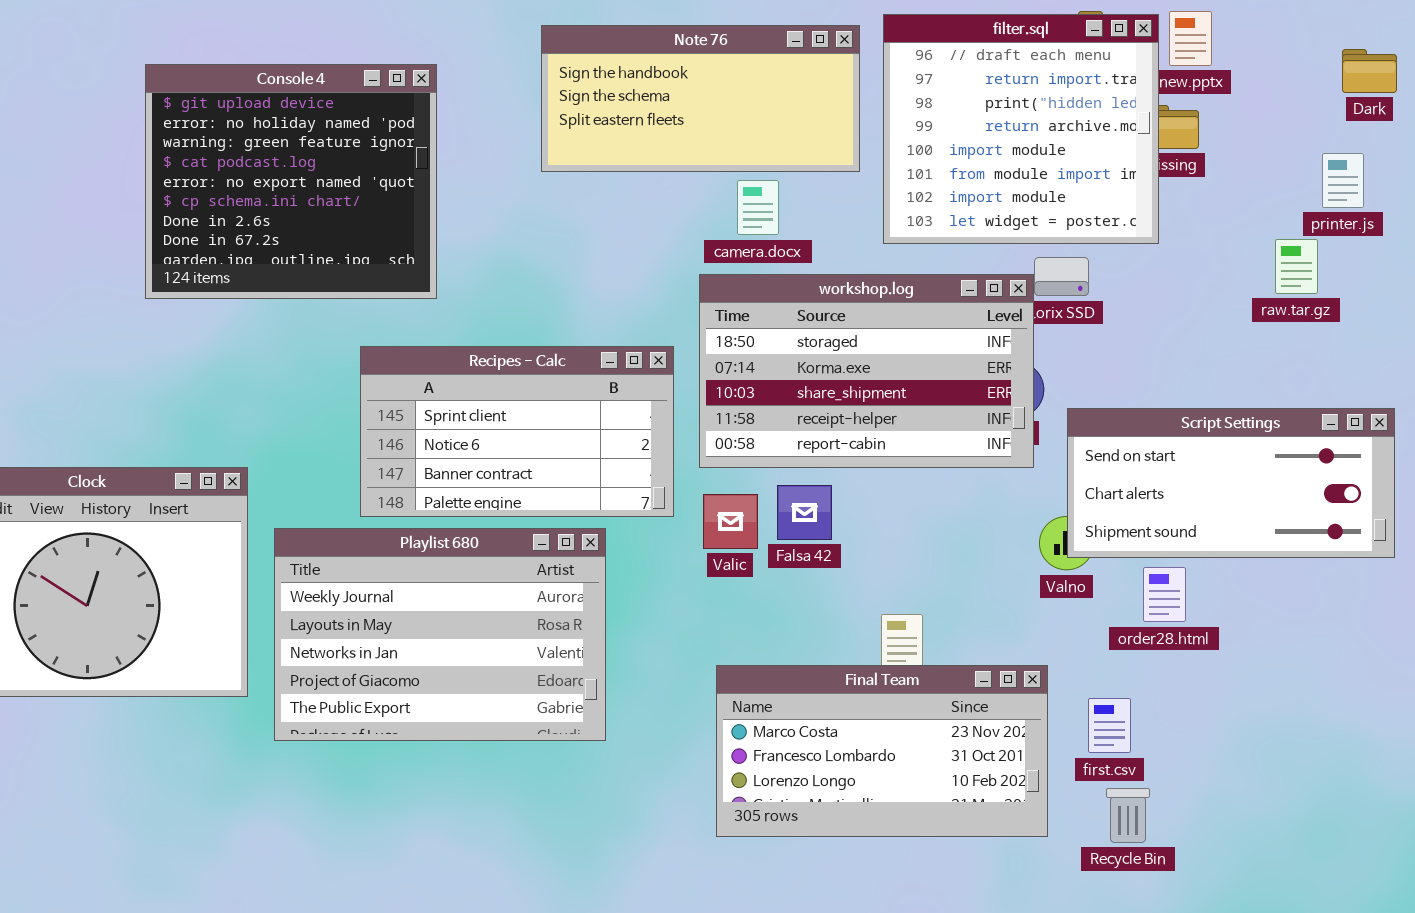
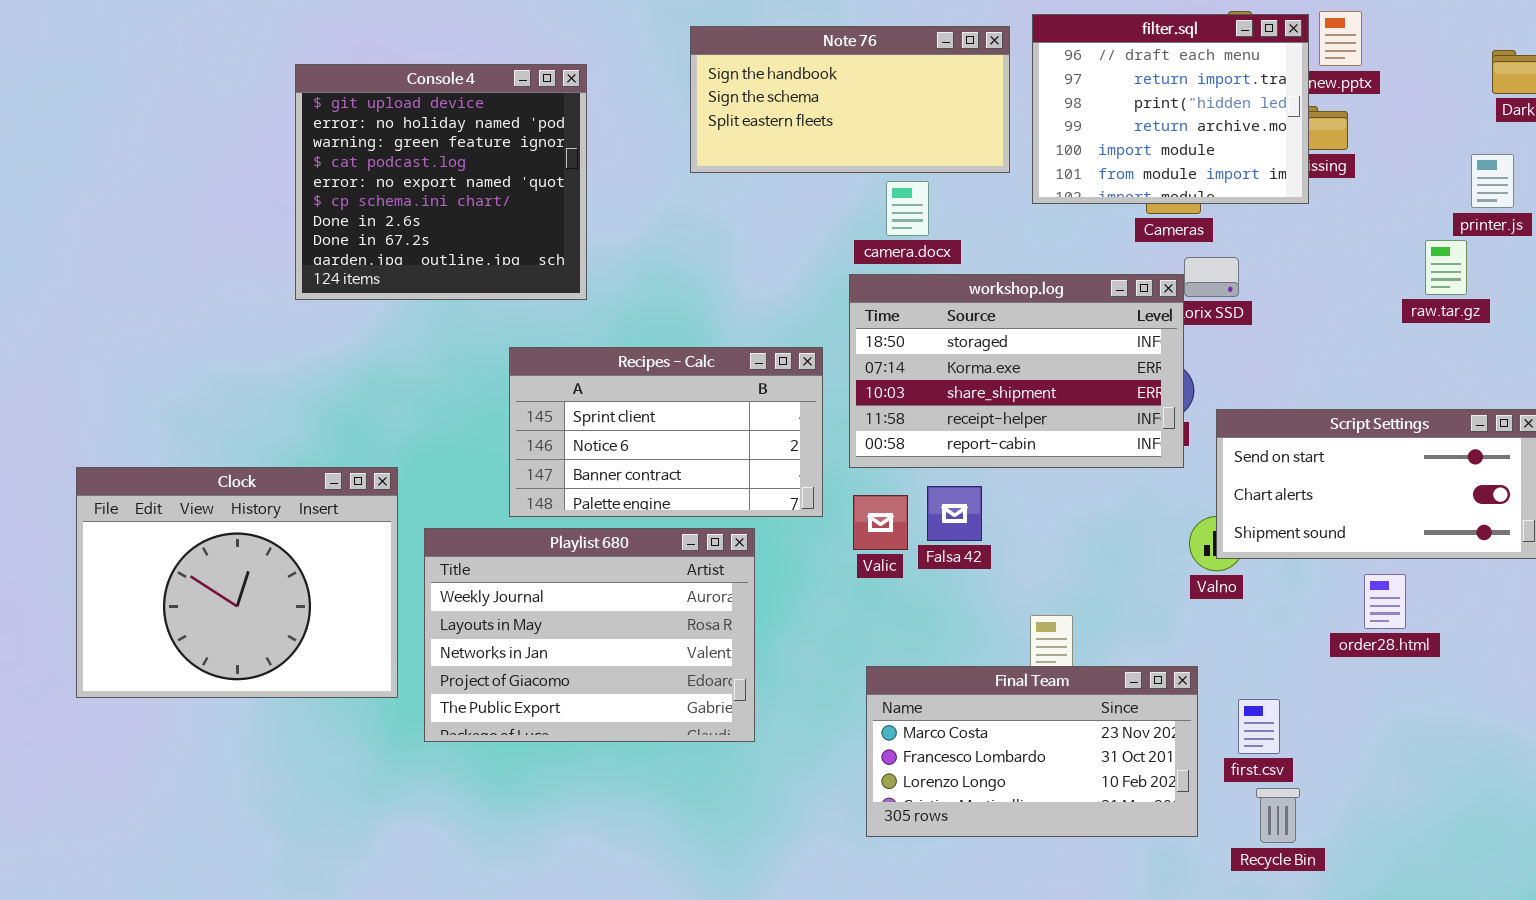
filter.sql: [883,14,1159,244] -> [1032,14,1309,204], resized
order28.html: [1143,567,1186,622] -> [1364,574,1406,629], moved

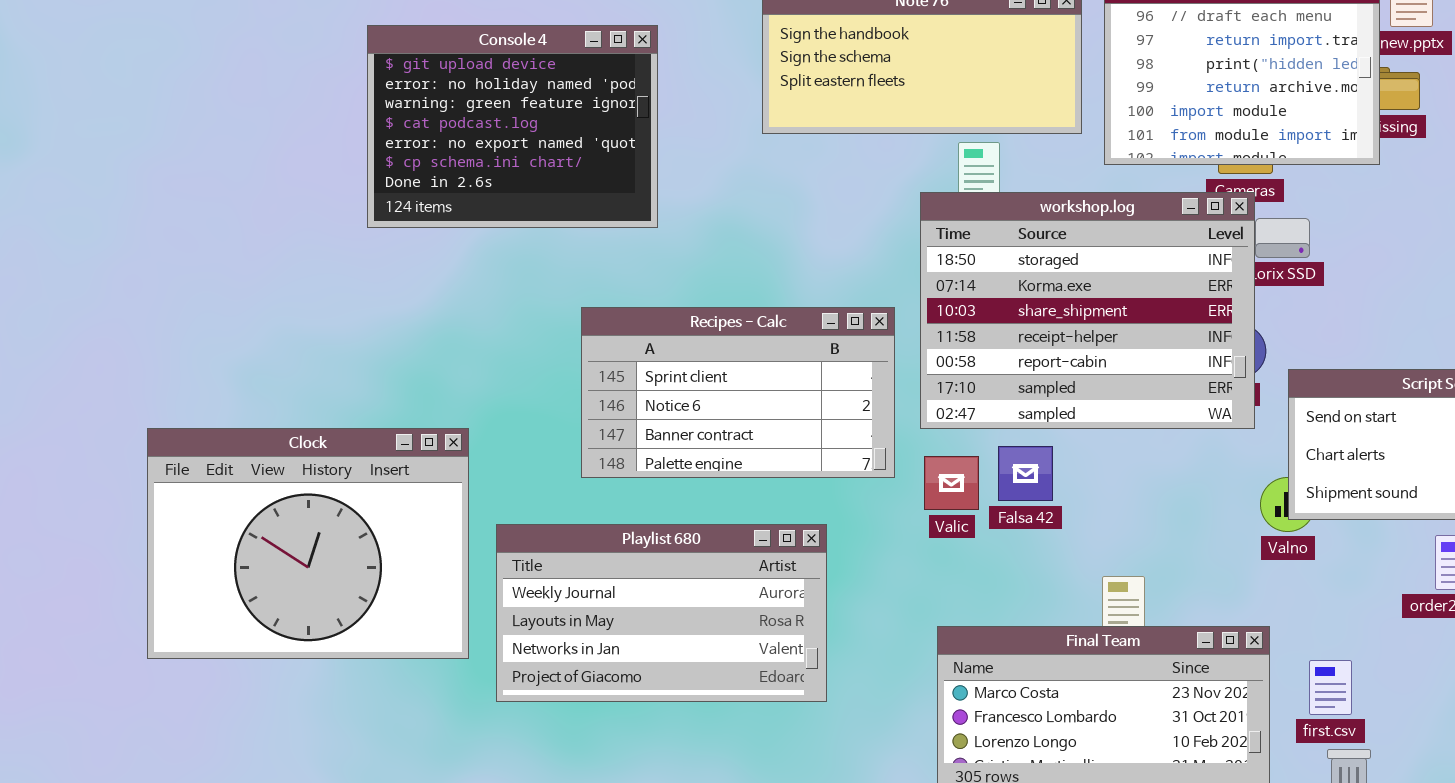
Console 4: [295,64,587,300] -> [367,25,658,228], resized
workshop.log: [849,274,1184,468] -> [920,192,1255,429], resized
Playlist 680: [424,528,755,742] -> [496,524,827,702], resized

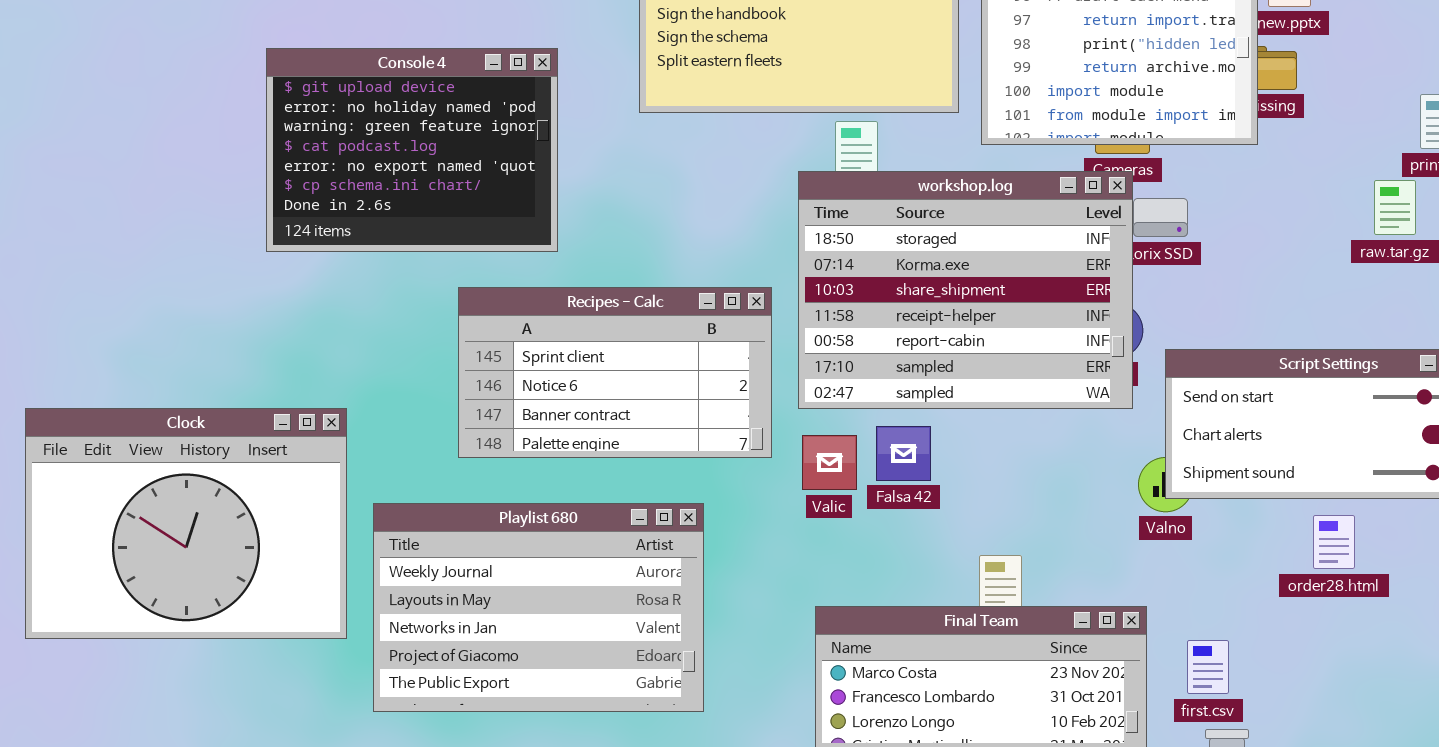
Console 4: [367,25,658,228] -> [266,48,558,252], moved
Playlist 680: [496,524,827,702] -> [373,503,704,712], resized

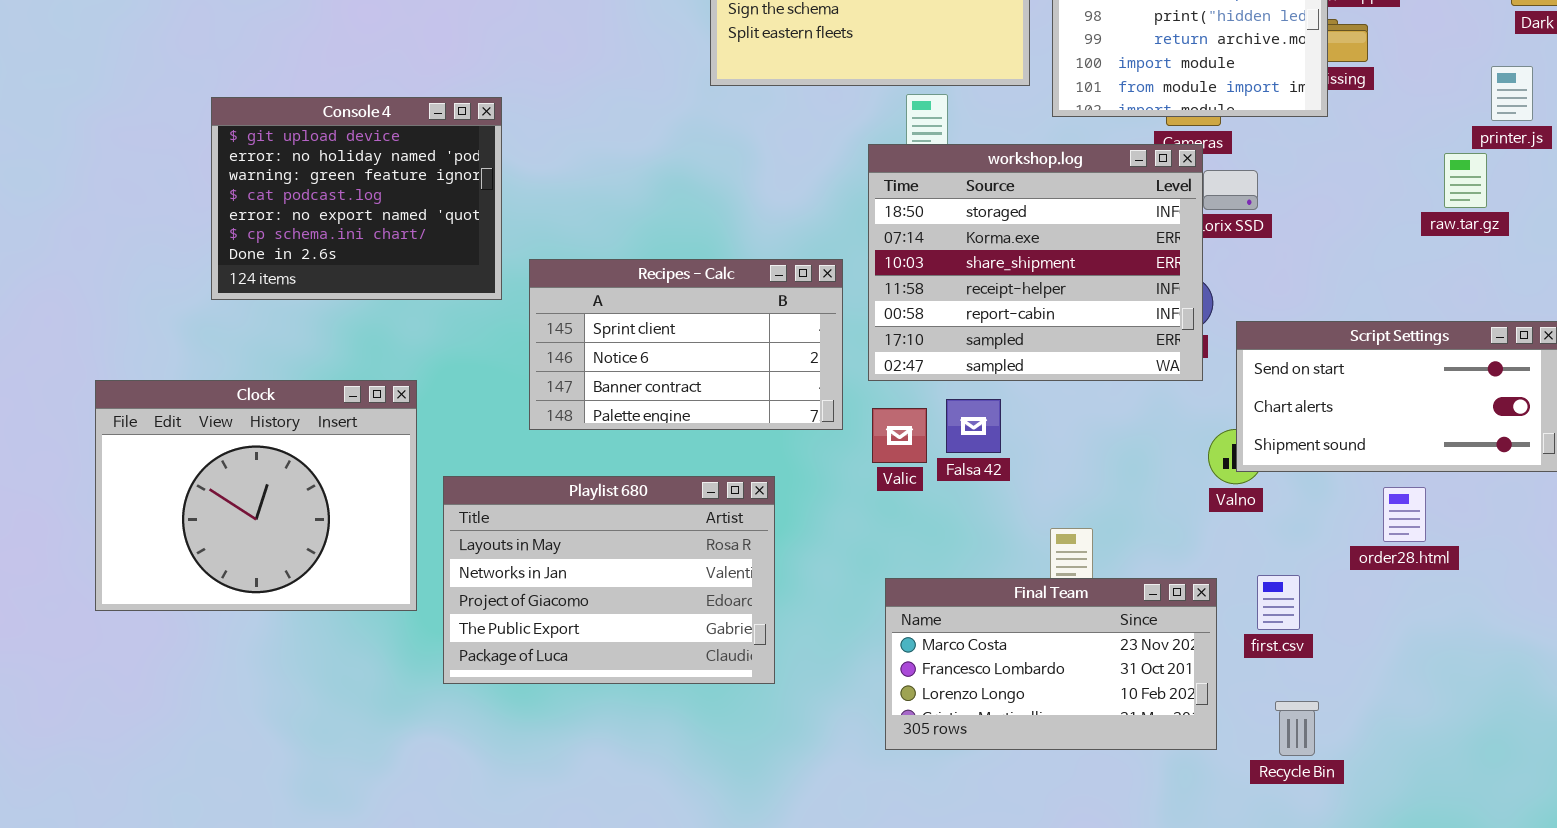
Console 4: [266,48,558,252] -> [211,97,502,300], moved
Playlist 680: [373,503,704,712] -> [443,476,775,684], scrolled down 1 row
first.csv: [1187,640,1229,694] -> [1257,575,1300,630], moved

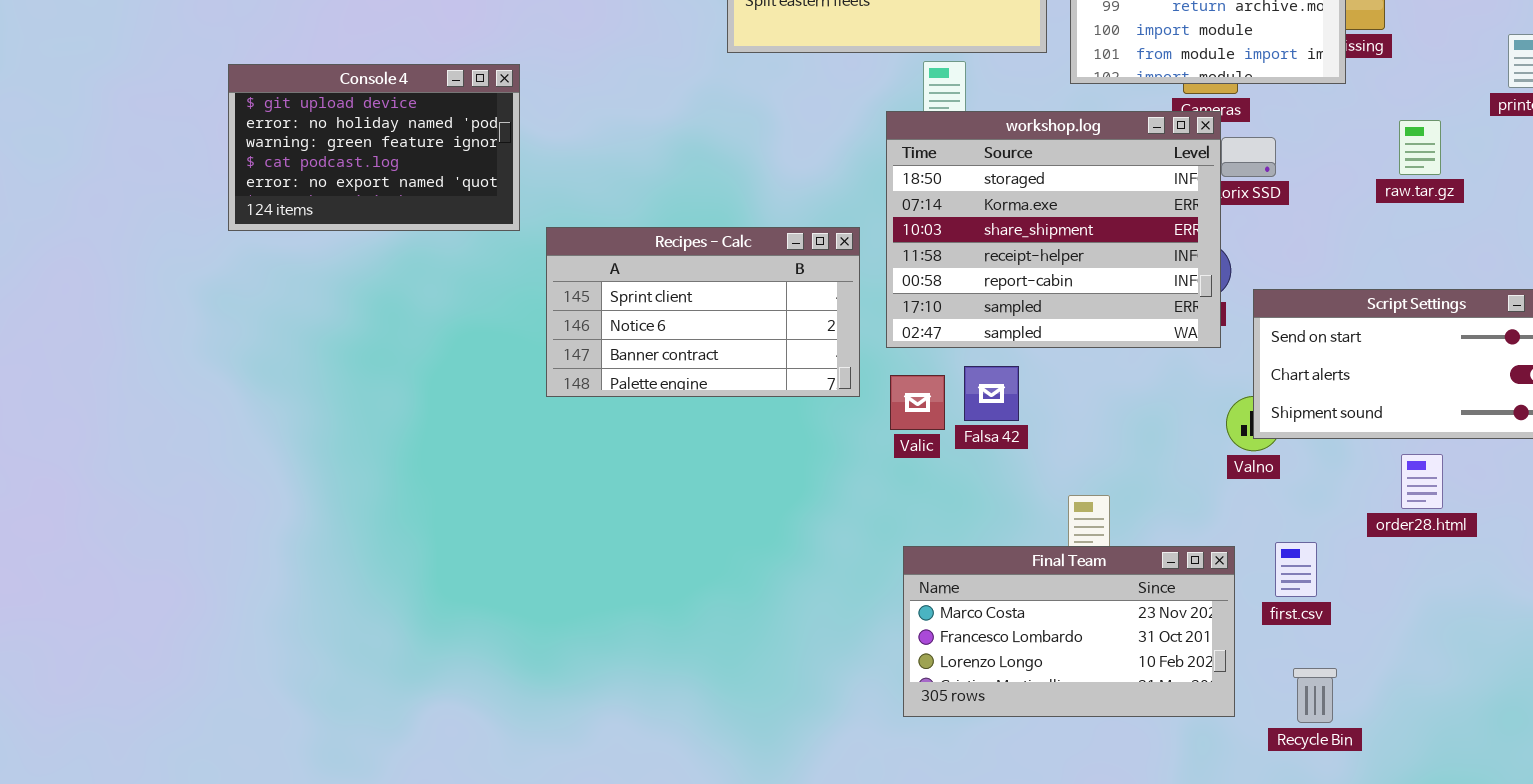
Console 4: [211,97,502,300] -> [228,64,520,231], resized
raw.tar.gz: [1444,153,1487,208] -> [1399,120,1441,175], moved
Clock: [95,380,417,611] -> none, closed
Playlist 680: [443,476,775,684] -> none, closed

